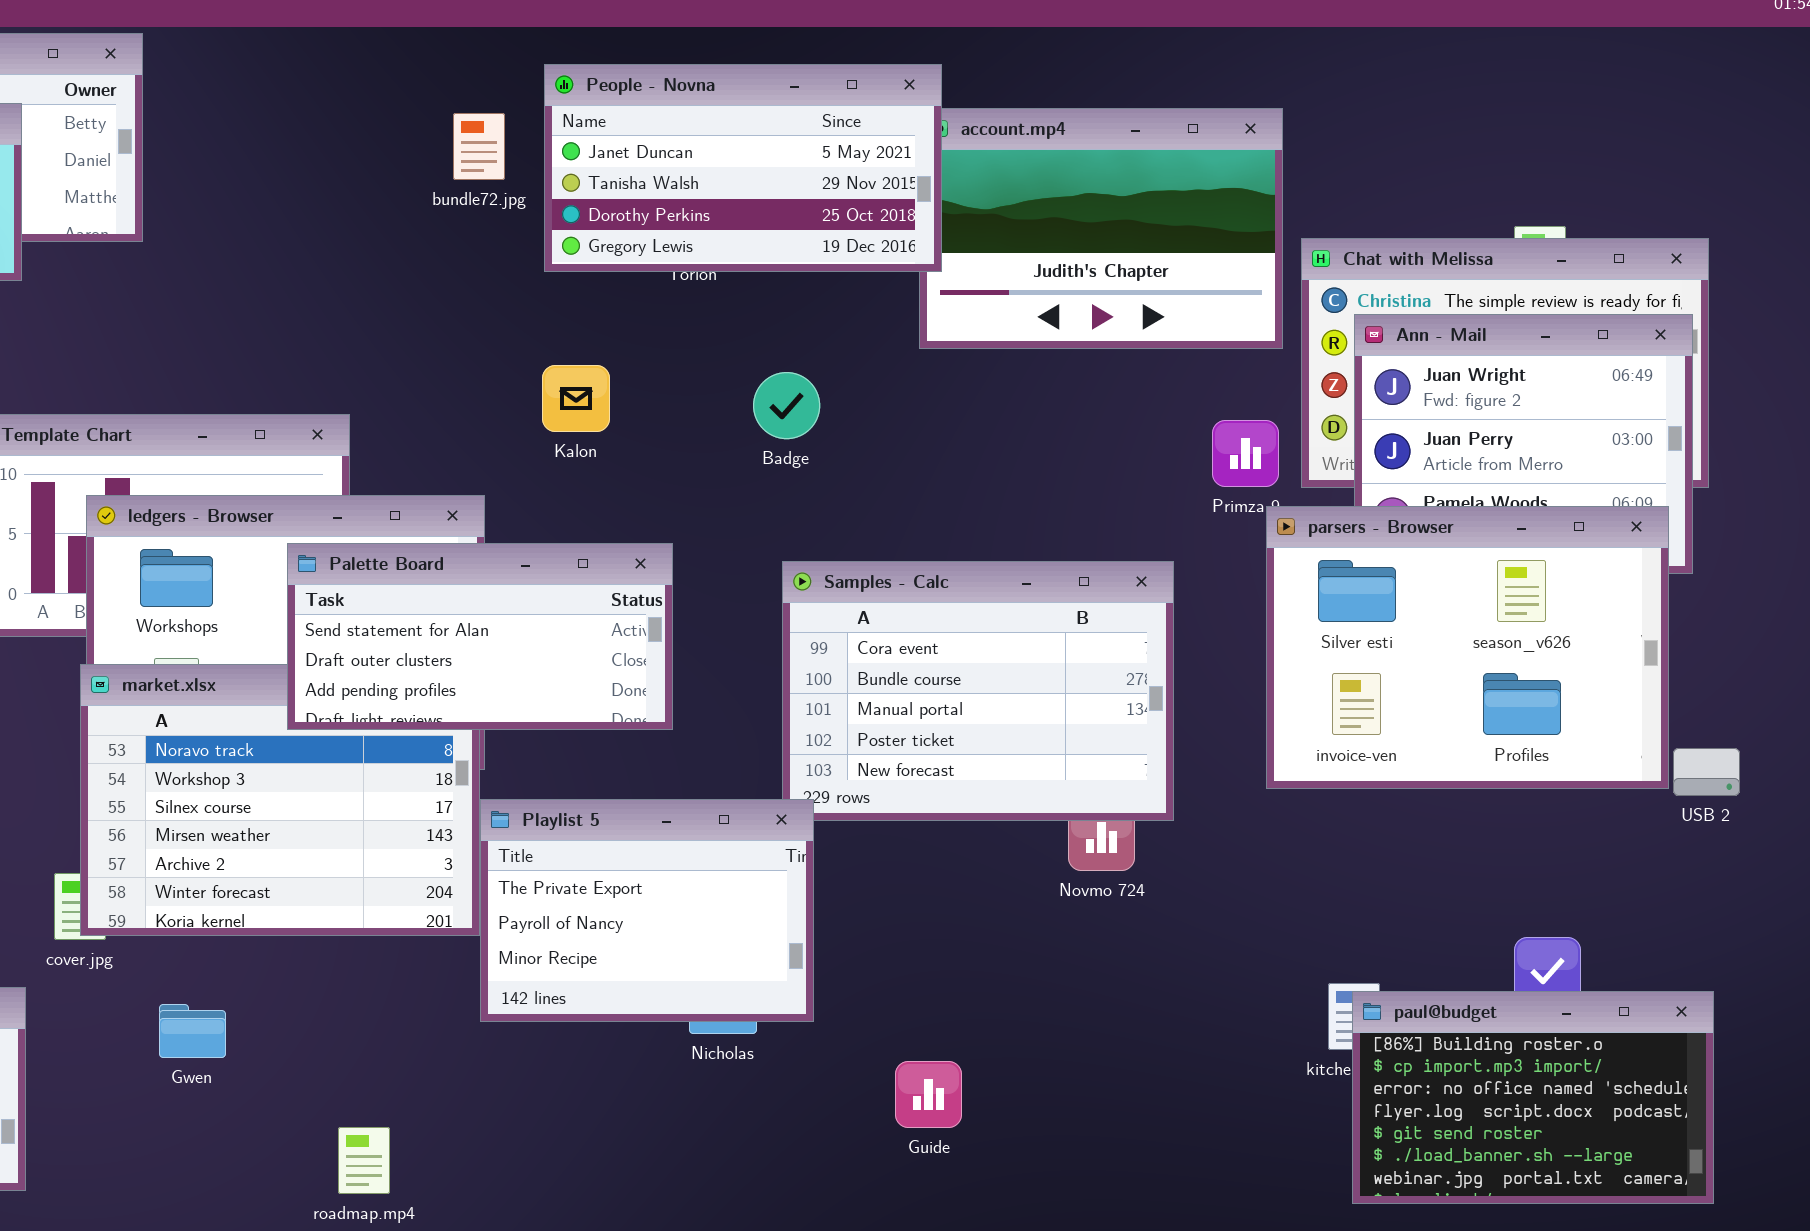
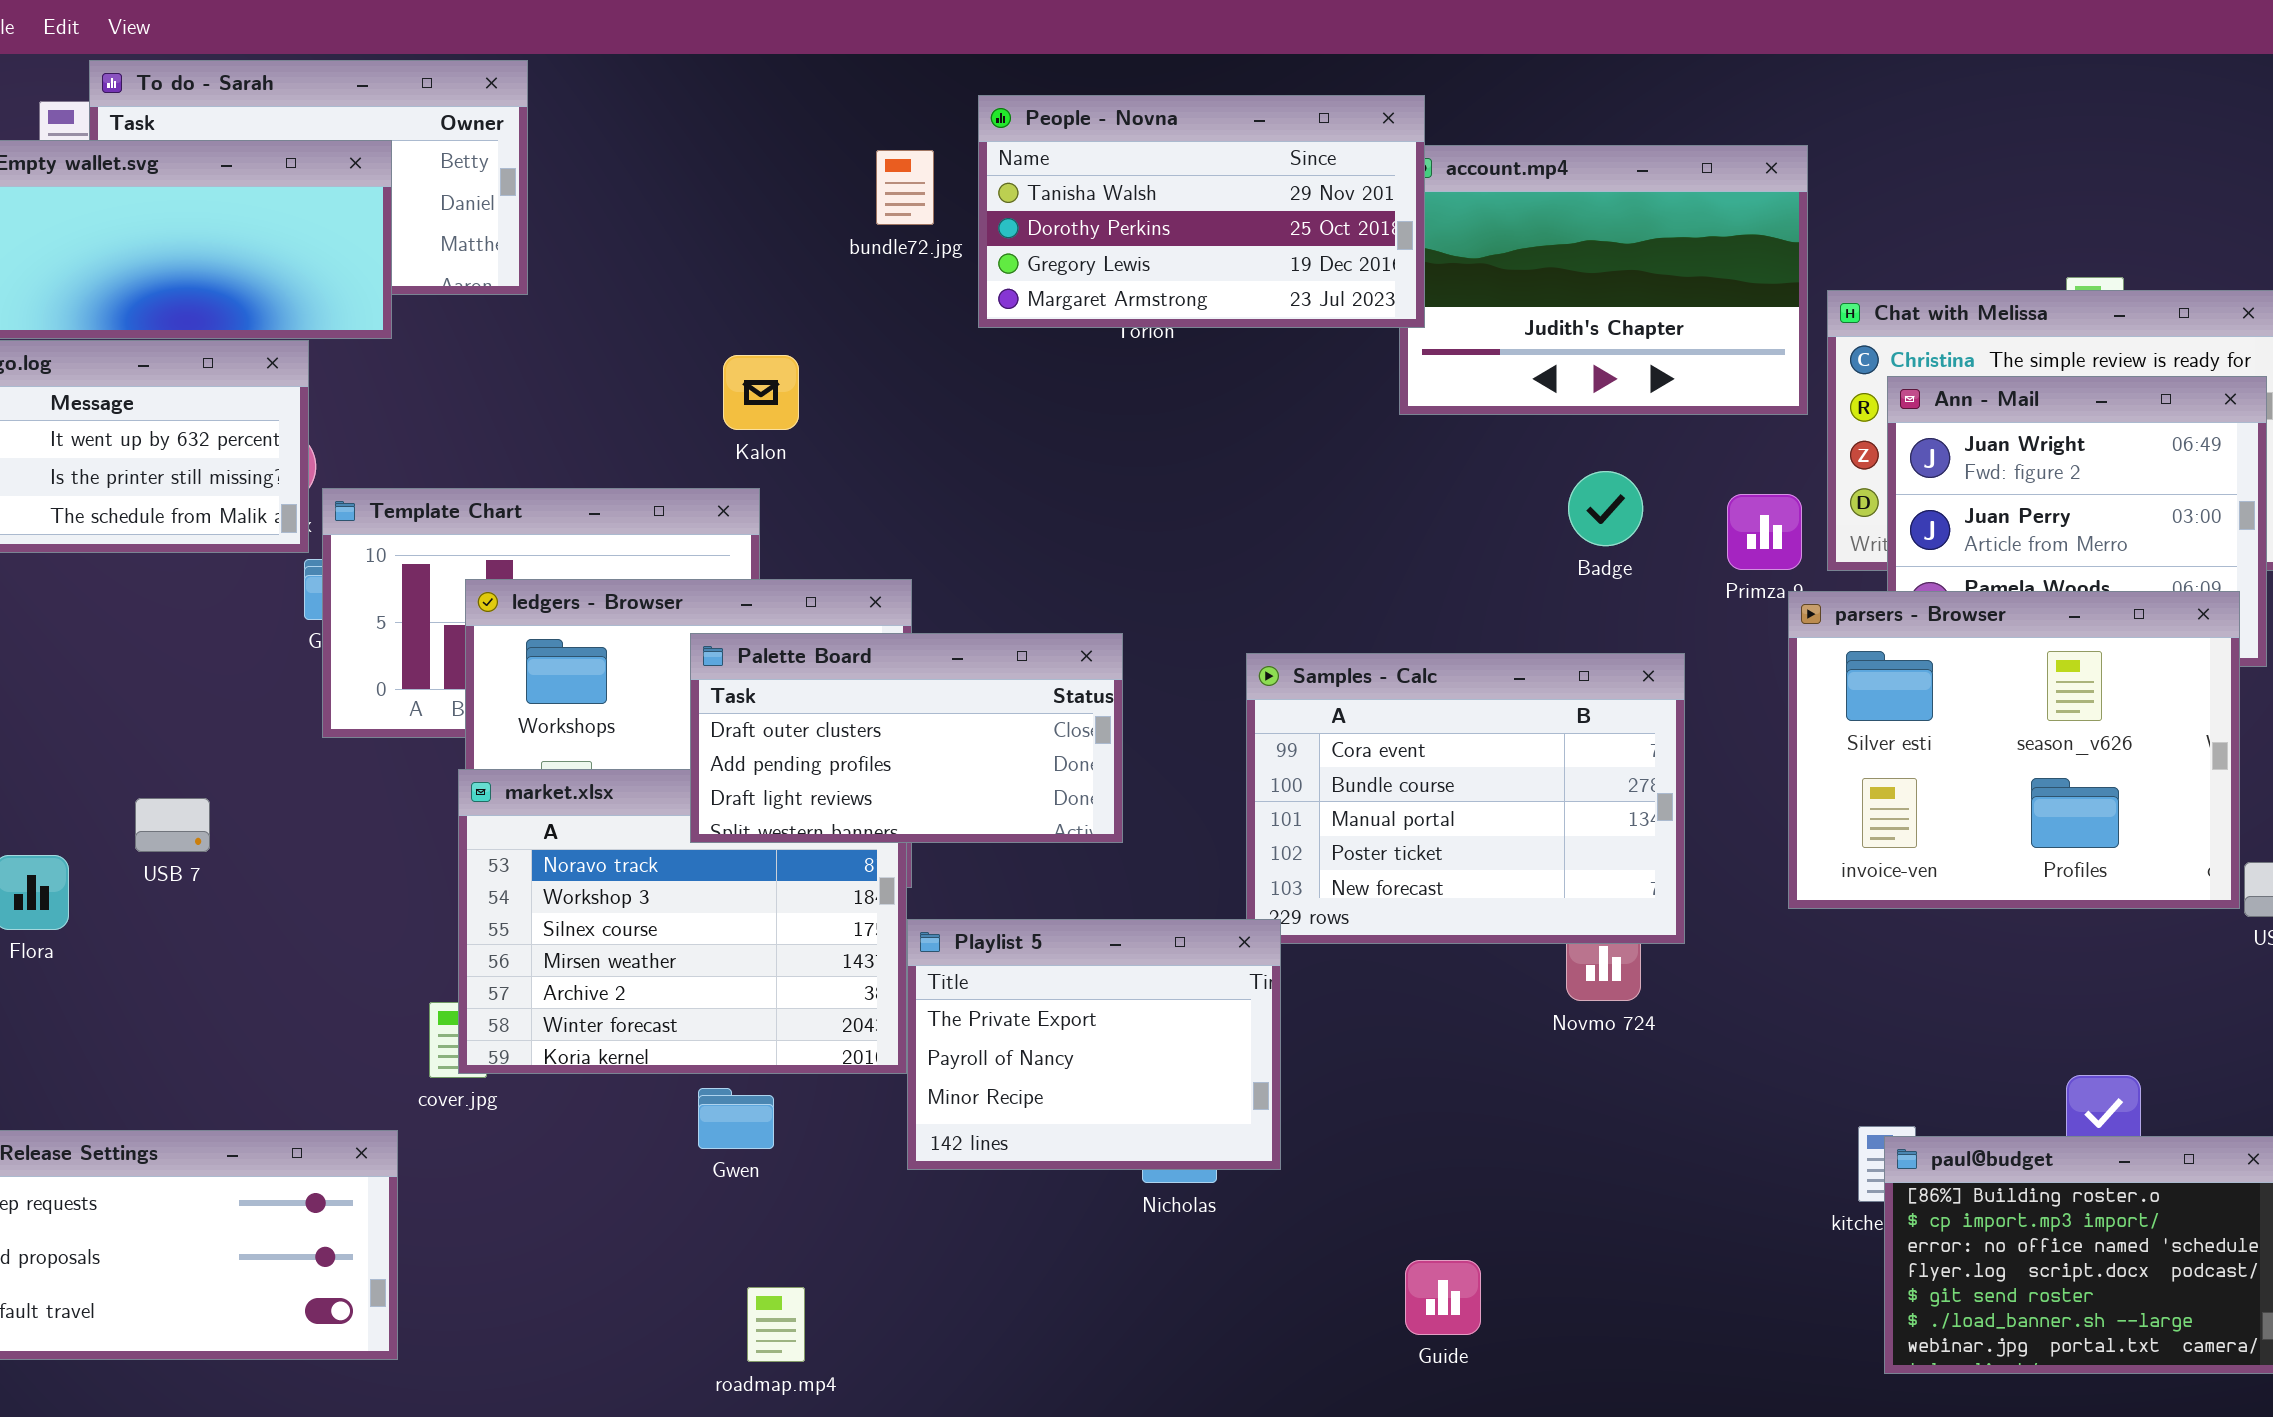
People - Novna: [544,64,942,272] -> [978,95,1425,328], scrolled down 1 row
Kalon: [542,365,610,432] -> [723,355,799,430], moved
Badge: [753,372,820,439] -> [1568,471,1643,546], moved
Palette Board: [287,543,673,730] -> [690,633,1123,843], scrolled down 1 row
Gwen: [159,1004,226,1058] -> [698,1088,774,1149], moved
Guide: [895,1061,962,1128] -> [1405,1260,1481,1335], moved

